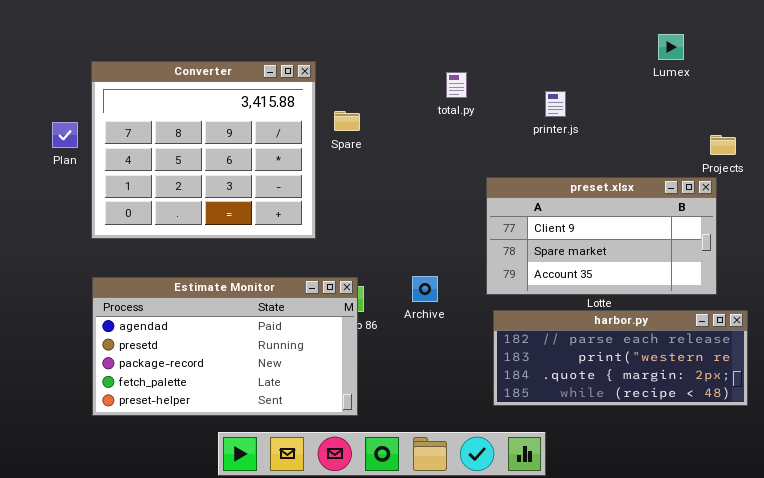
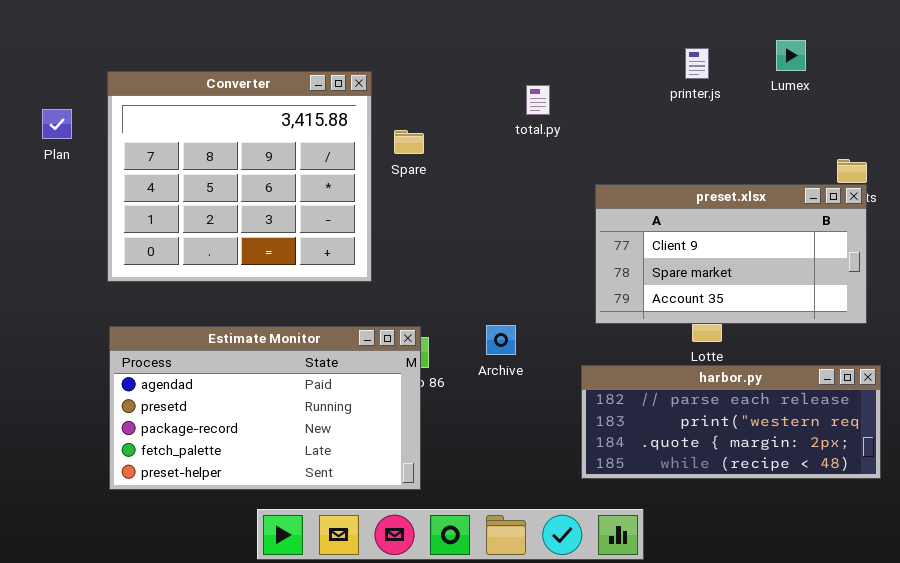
printer.js: [545,91,566,117] -> [685,48,709,79], moved
Plan: [52,122,78,148] -> [42,109,72,139], moved
preset.xlsx: [486,177,717,295] -> [595,184,867,324], moved

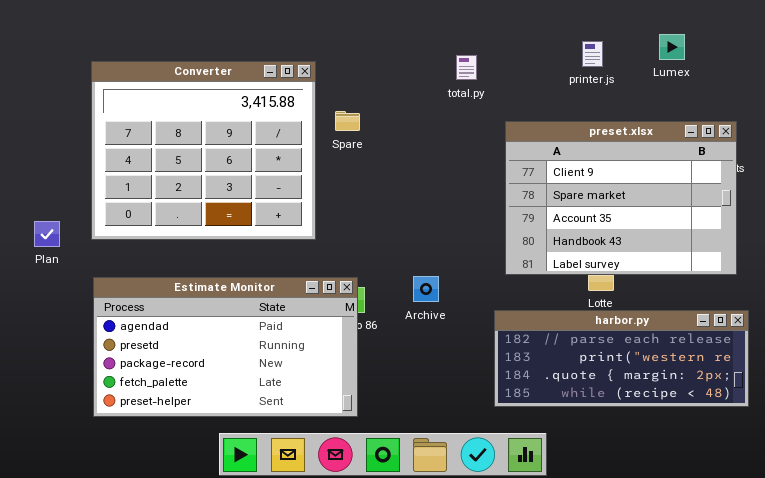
total.py: [526,85,550,115] -> [456,55,477,80], moved
Plan: [42,109,72,139] -> [34,221,60,247], moved
preset.xlsx: [595,184,867,324] -> [505,121,737,275], resized

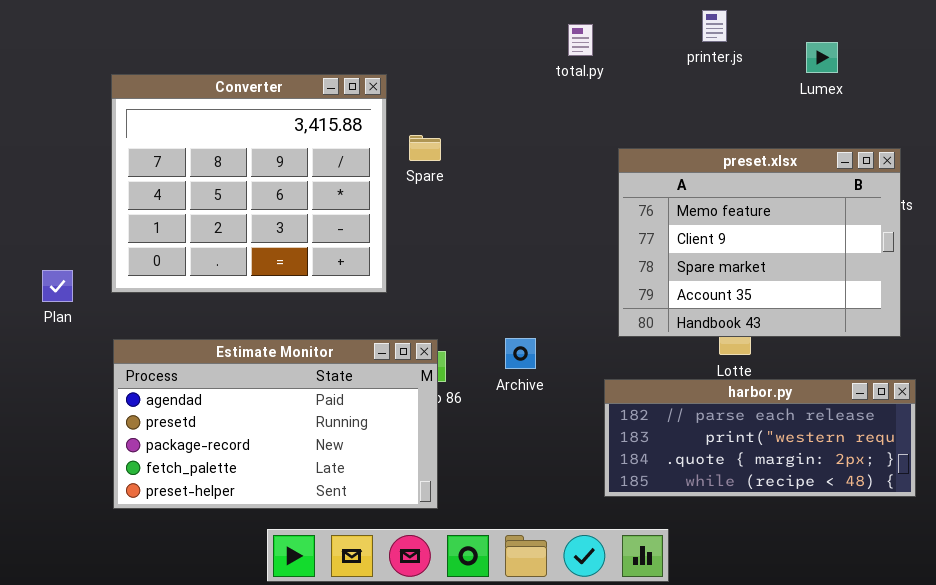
printer.js: [582,41,603,67] -> [702,10,727,42], moved
total.py: [456,55,477,80] -> [568,24,593,56], moved
preset.xlsx: [505,121,737,275] -> [618,148,901,337], scrolled up 1 row

